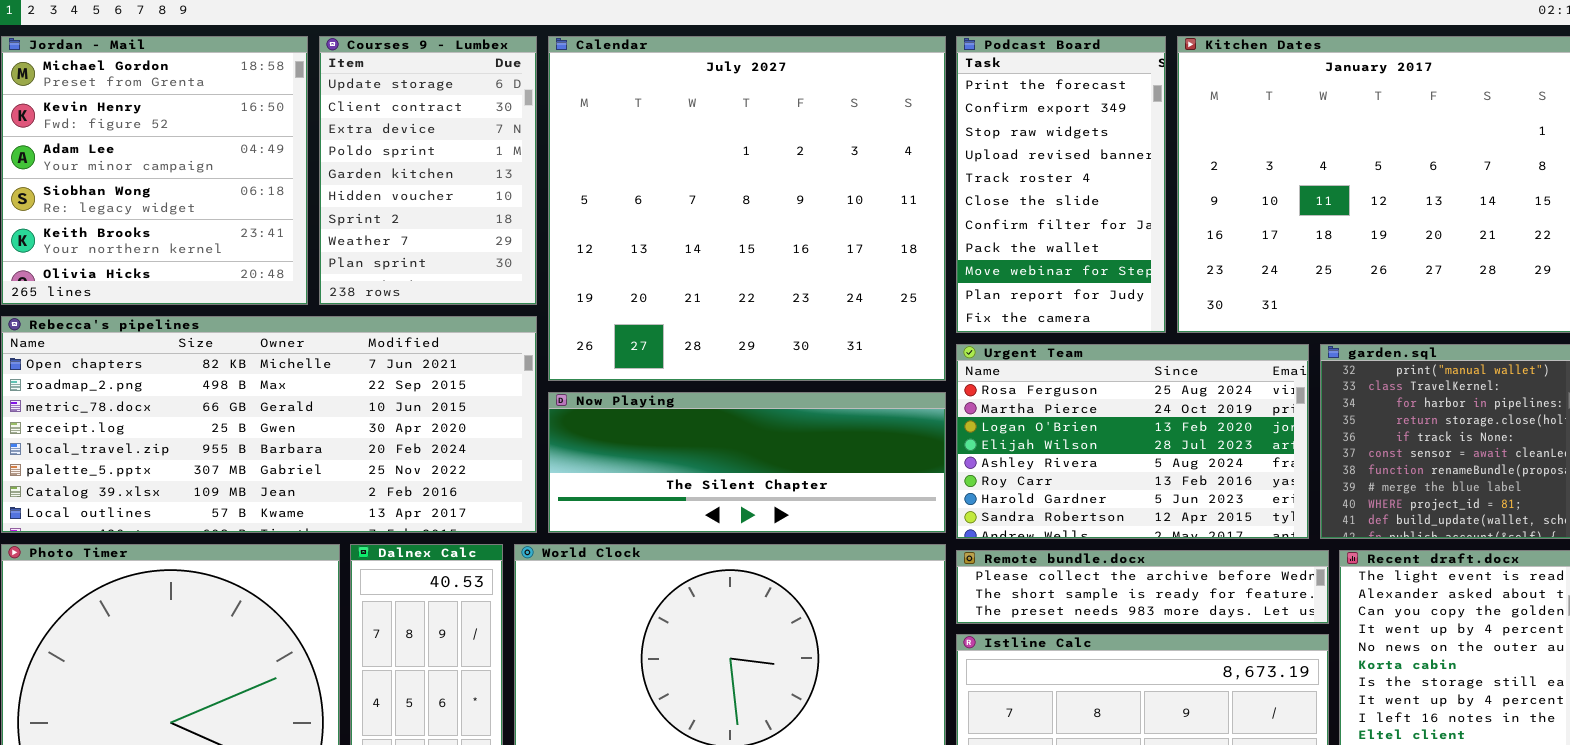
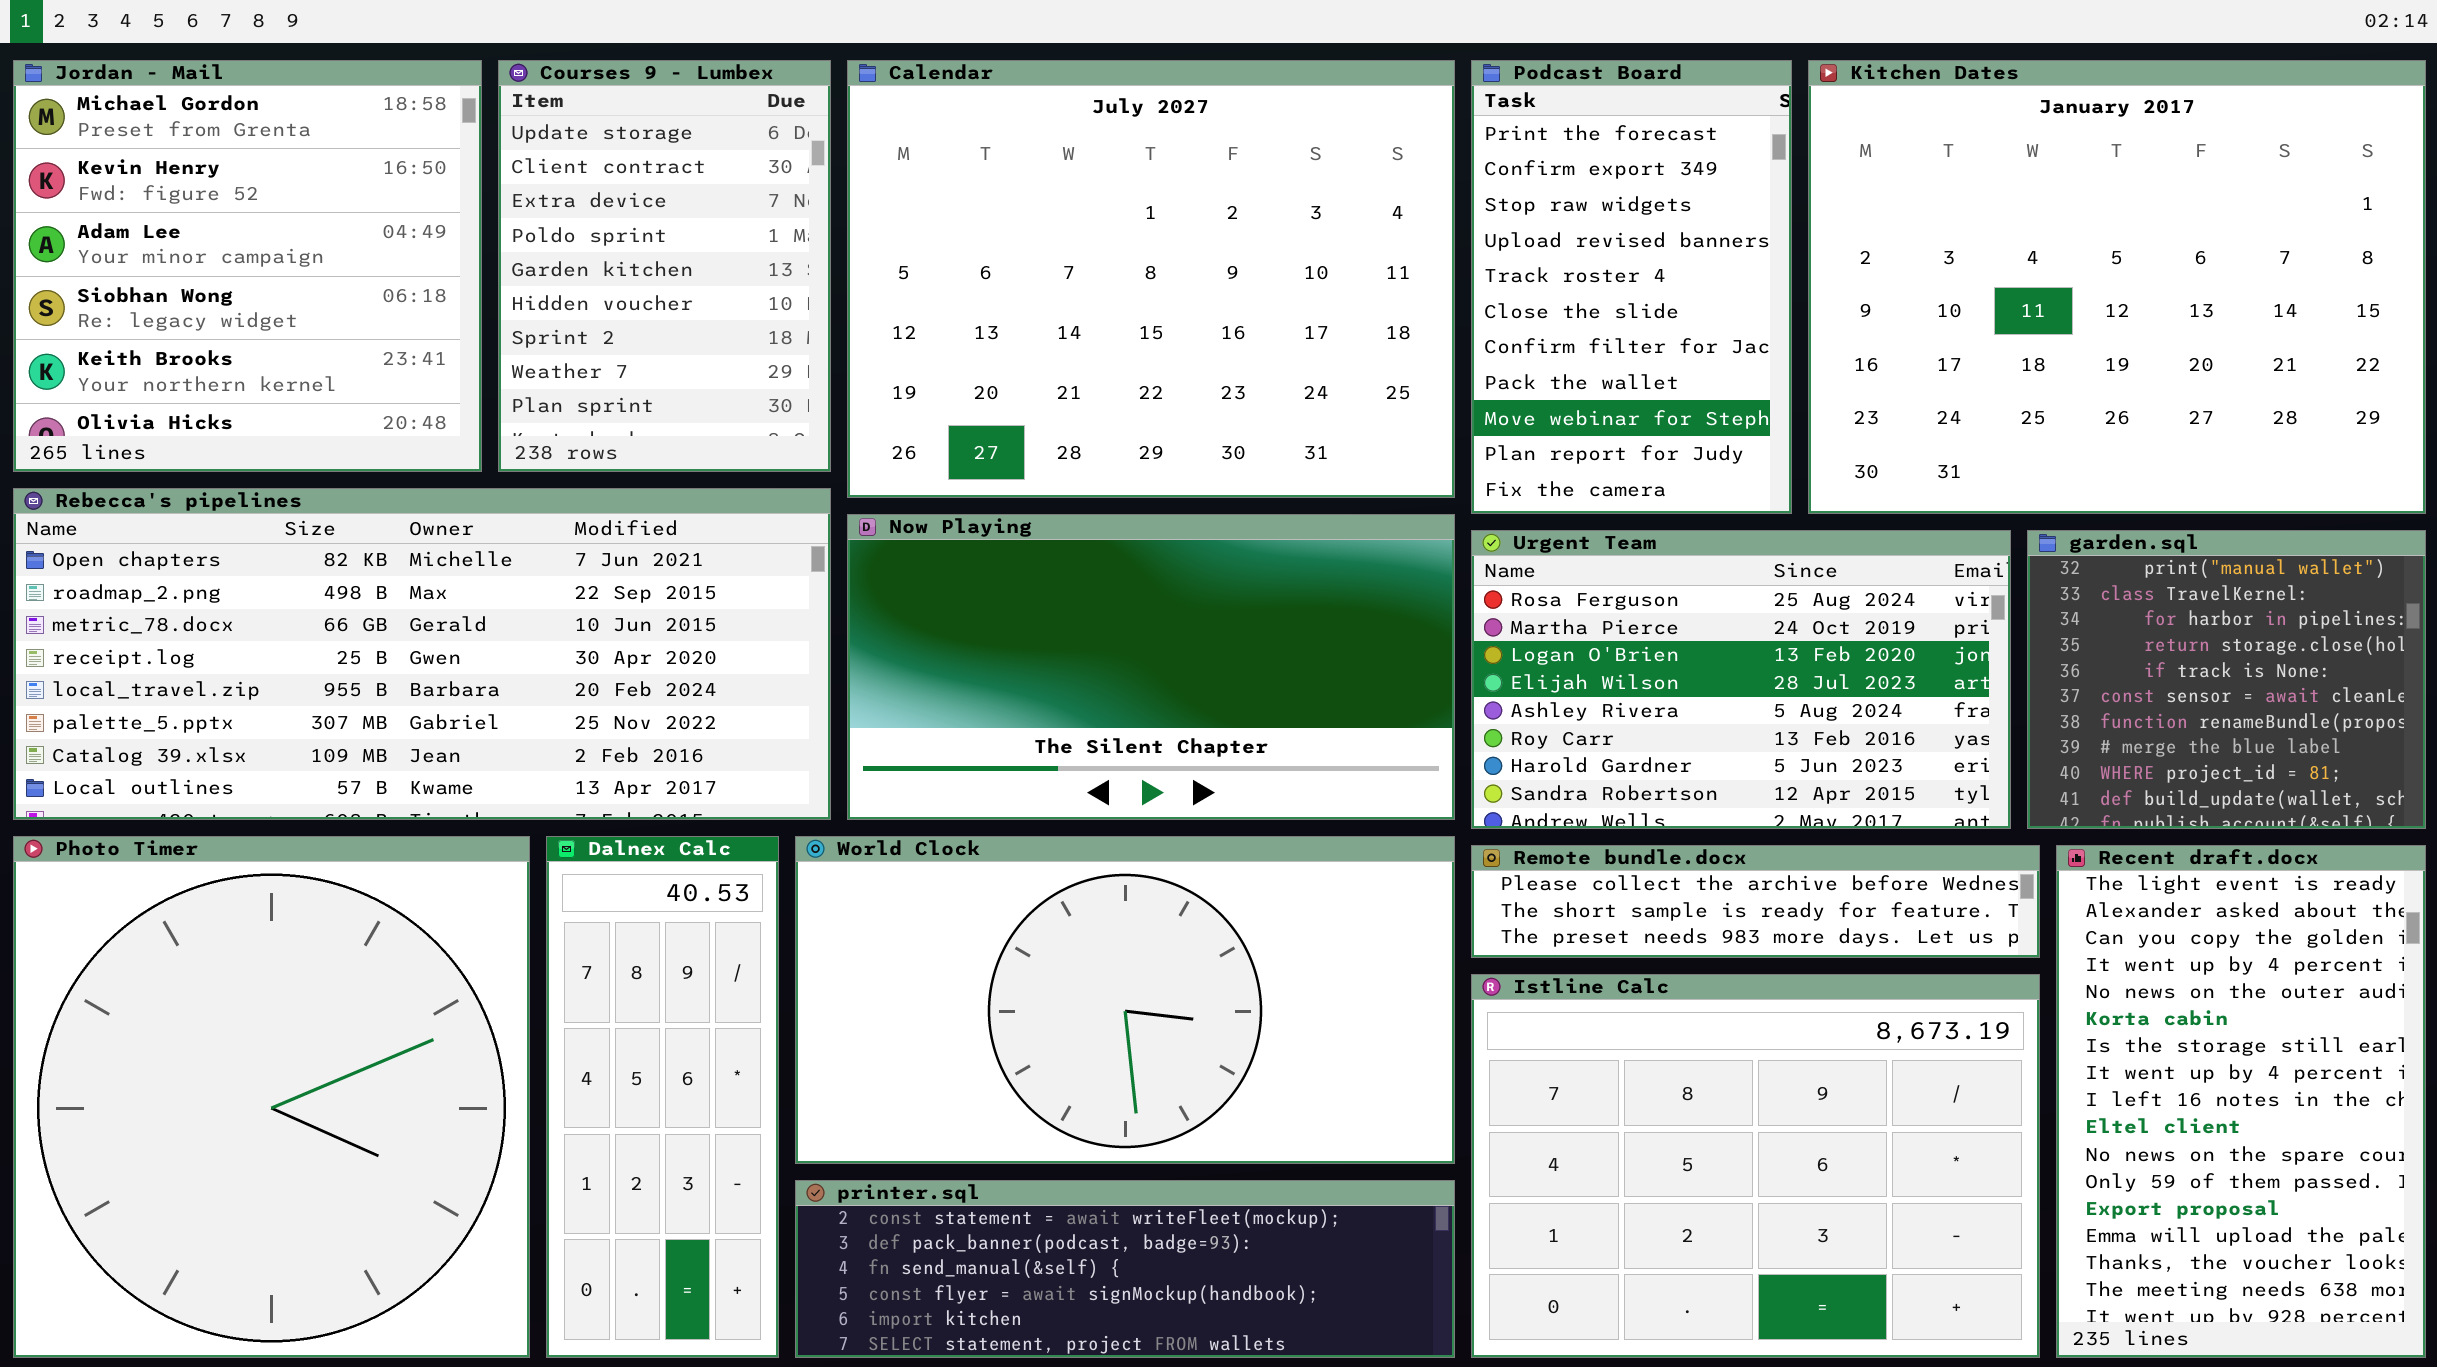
Calendar: [548,36,946,381] -> [847,60,1455,498], resized
Now Playing: [548,392,946,533] -> [847,514,1455,820], resized

